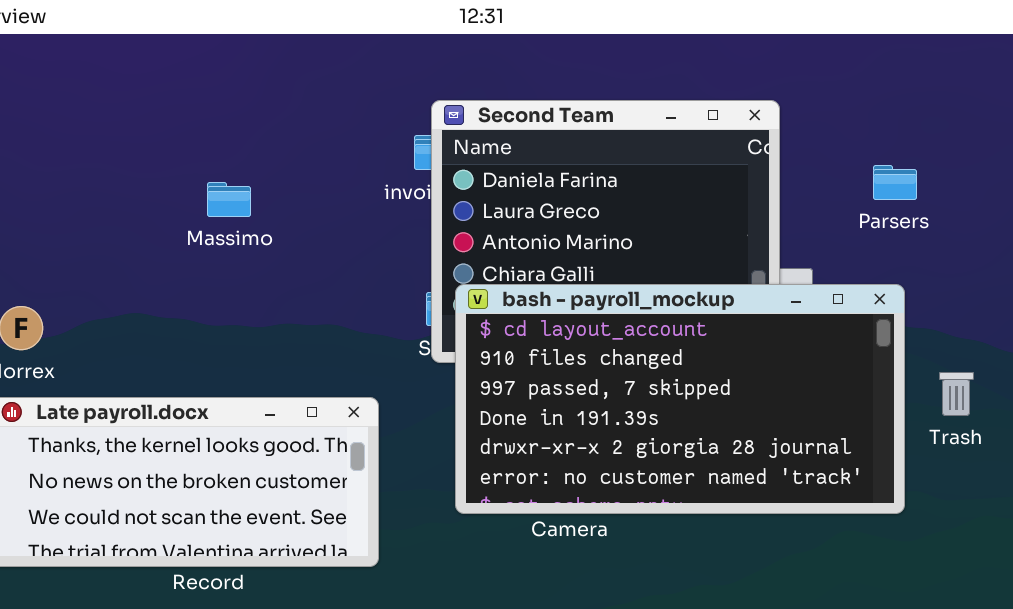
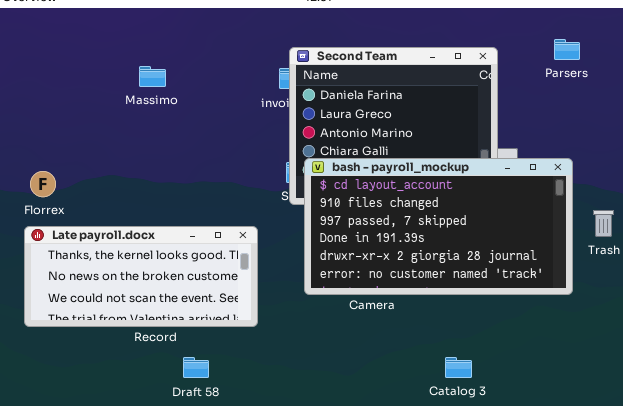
Parsers: [873,165,917,200] -> [554,39,580,60], moved
Massimo: [207,182,251,217] -> [139,66,166,87], moved

